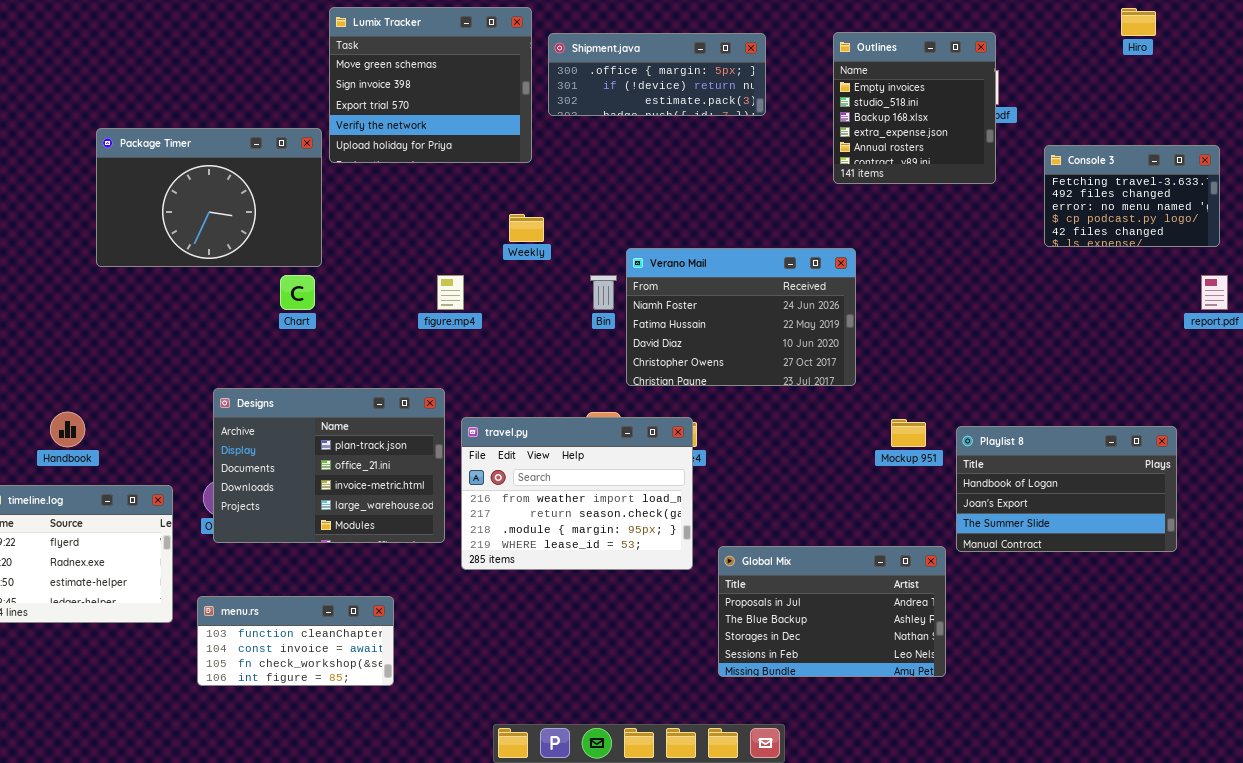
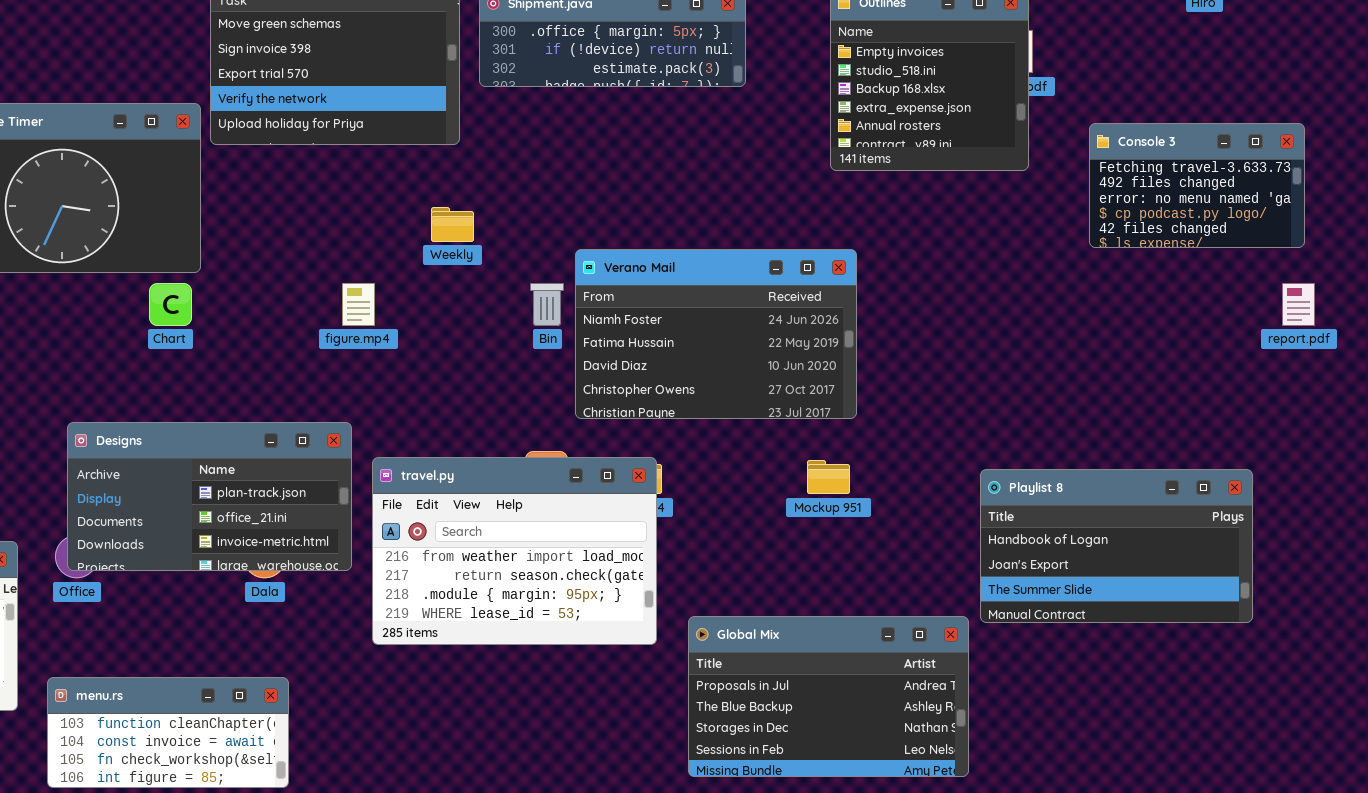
Designs: [213,388,445,543] -> [67,422,352,571], resized
Mockup 951: [891,419,926,447] -> [807,460,850,494], moved

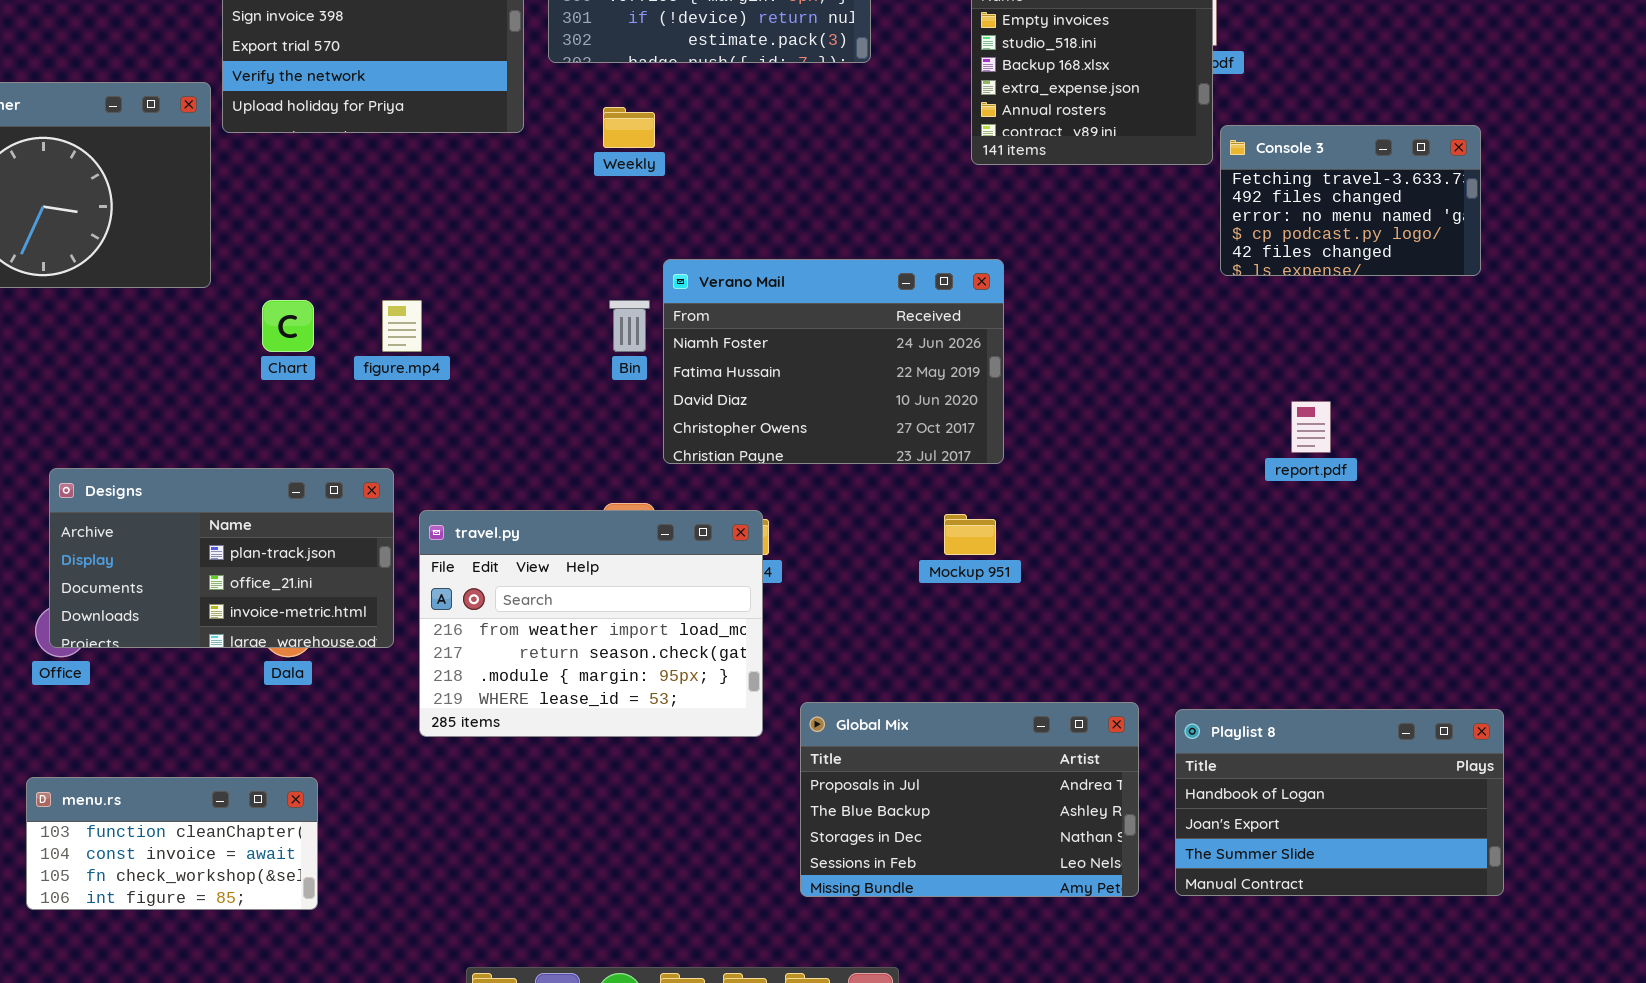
Console 3: [1089,123,1305,248] -> [1220,125,1481,276], moved
Weekly: [431,207,474,242] -> [603,107,655,148], moved
Chart: [149,283,192,326] -> [262,300,314,352], moved
report.pdf: [1282,283,1315,326] -> [1291,401,1331,453], moved
Playlist 8: [980,469,1253,623] -> [1175,709,1504,896], moved

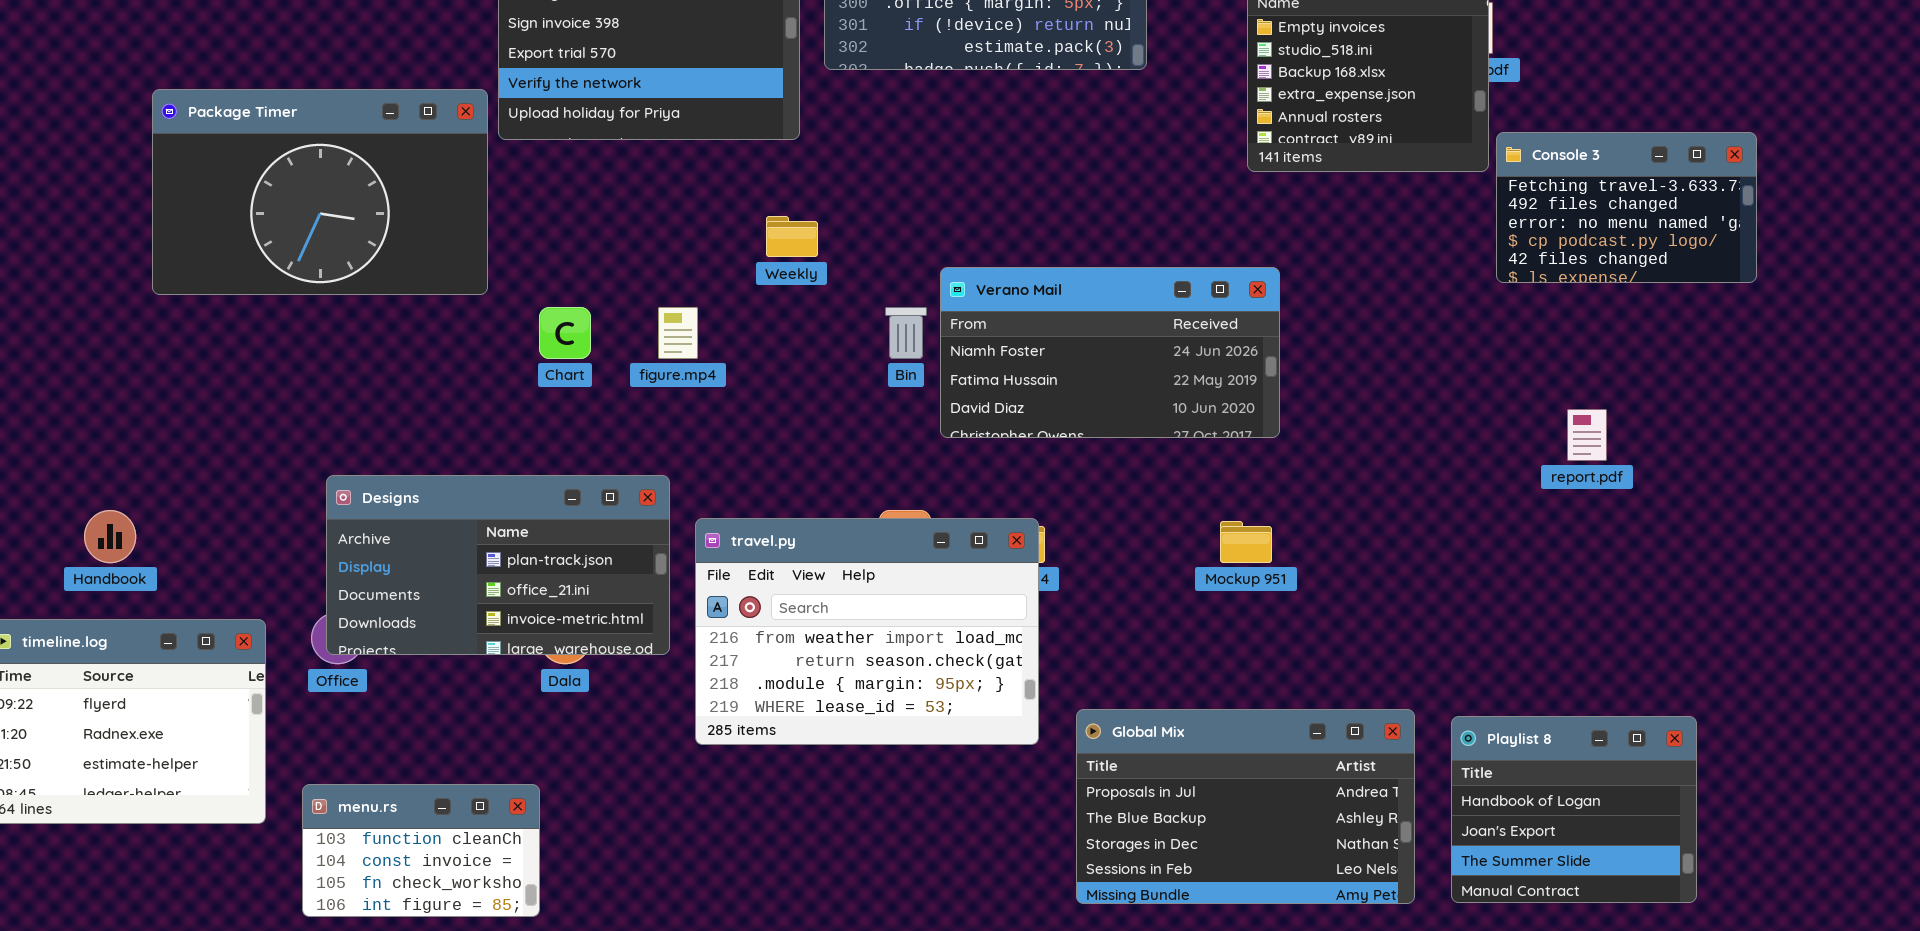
Weekly: [603,107,655,148] -> [766,216,818,257], moved
Verano Mail: [663,259,1004,464] -> [940,267,1280,438], resized
Playlist 8: [1175,709,1504,896] -> [1451,716,1697,903], resized
menu.rs: [26,777,318,910] -> [302,784,540,917], resized

